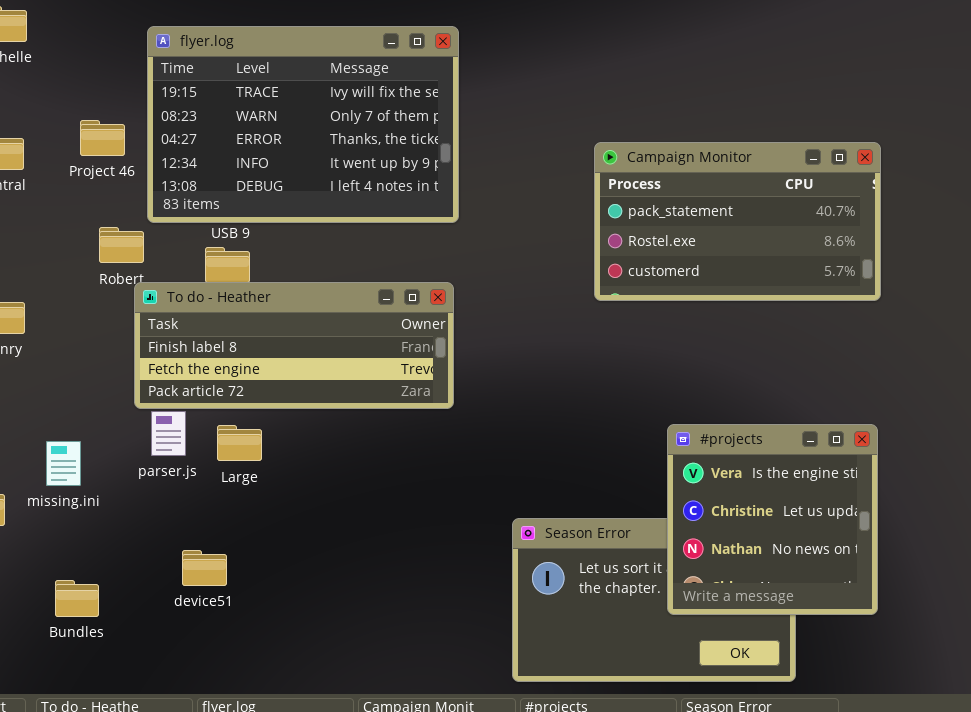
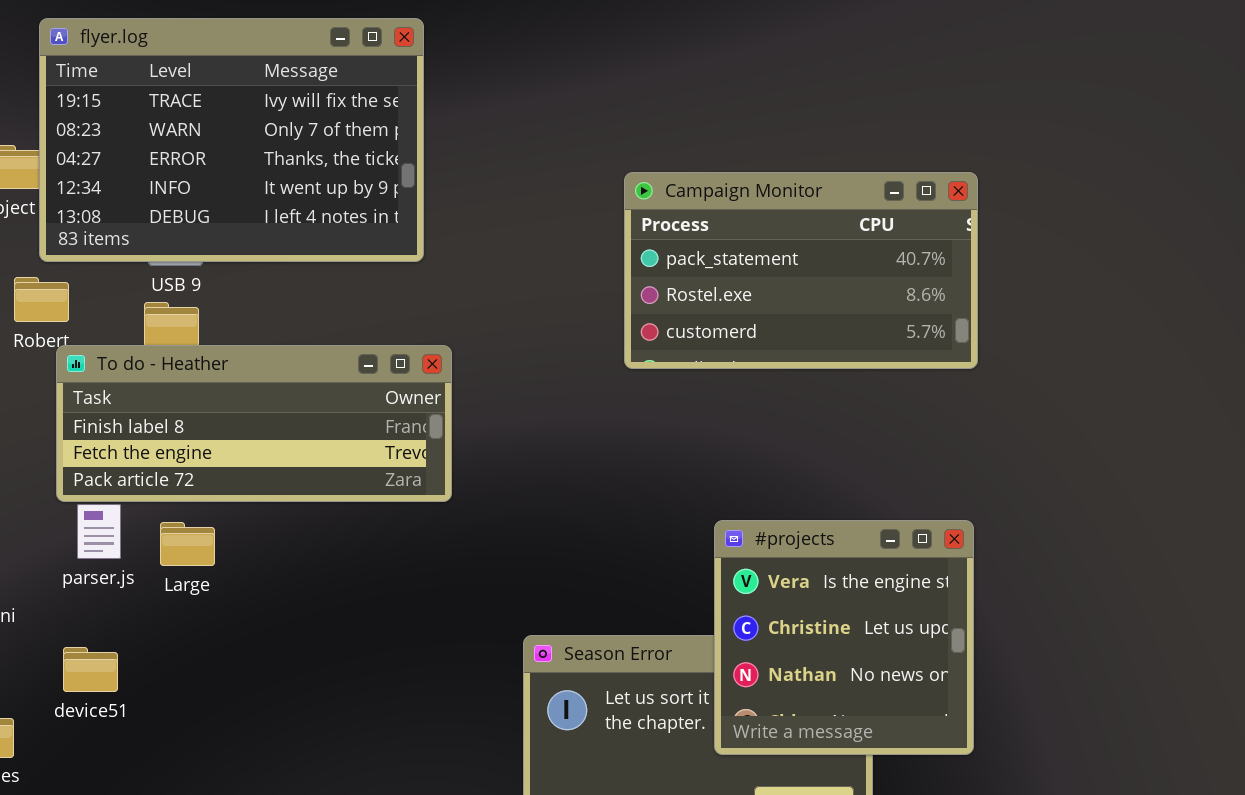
flyer.log: [147,26,459,223] -> [39,18,424,262], moved
device51: [182,550,227,586] -> [63,647,118,692], moved

